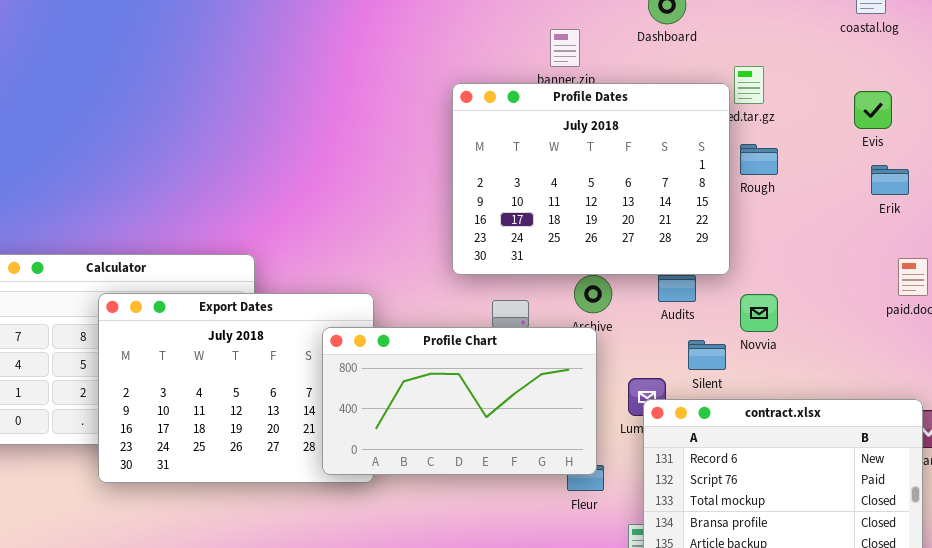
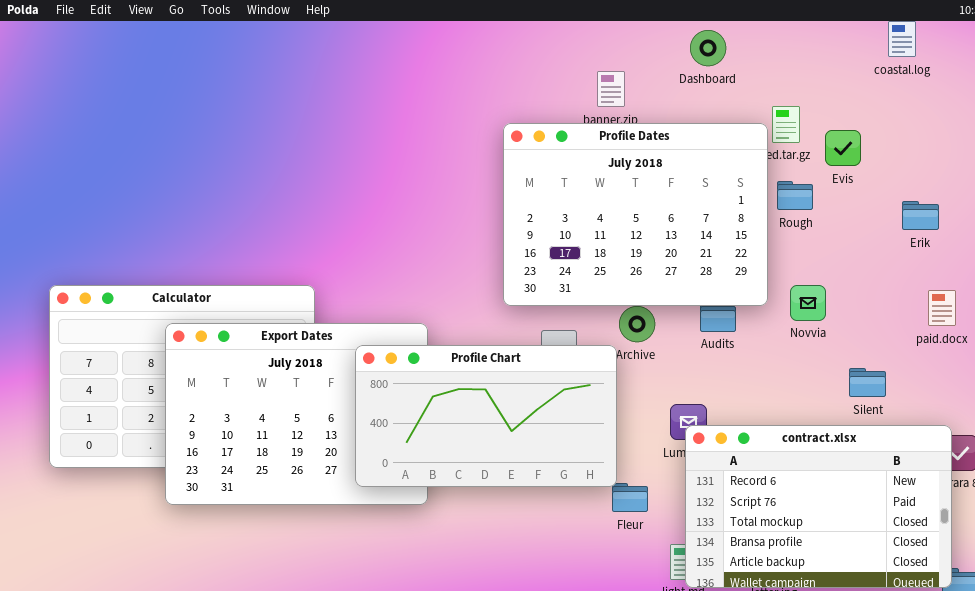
Evis: [854,91,892,129] -> [825,130,861,166], moved
Novvia: [740,294,778,332] -> [790,285,826,321], moved
Profile Chart: [322,327,597,475] -> [355,345,617,487], moved
Silent: [688,340,726,370] -> [849,368,886,397], moved

